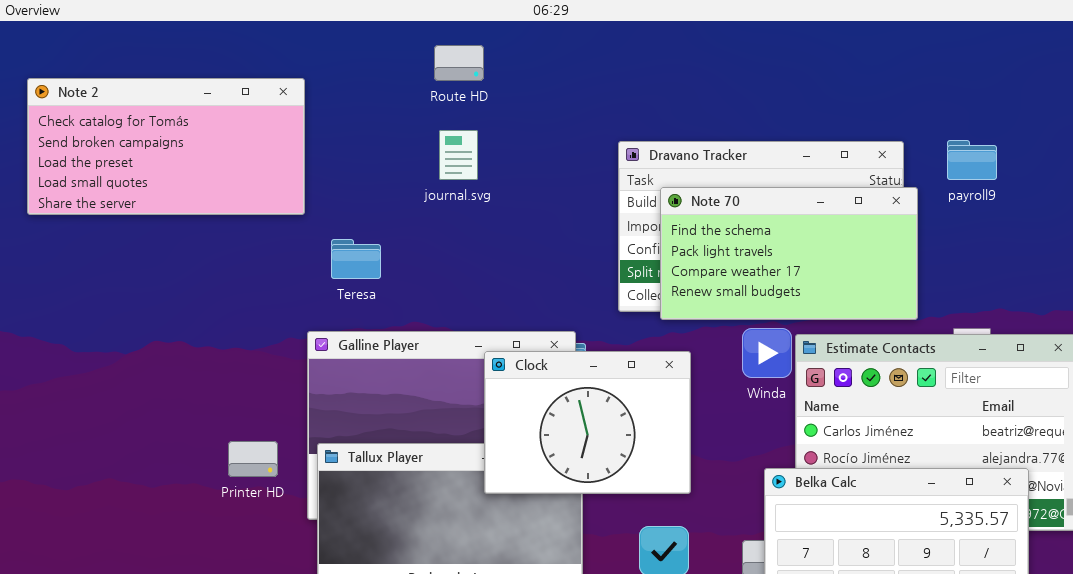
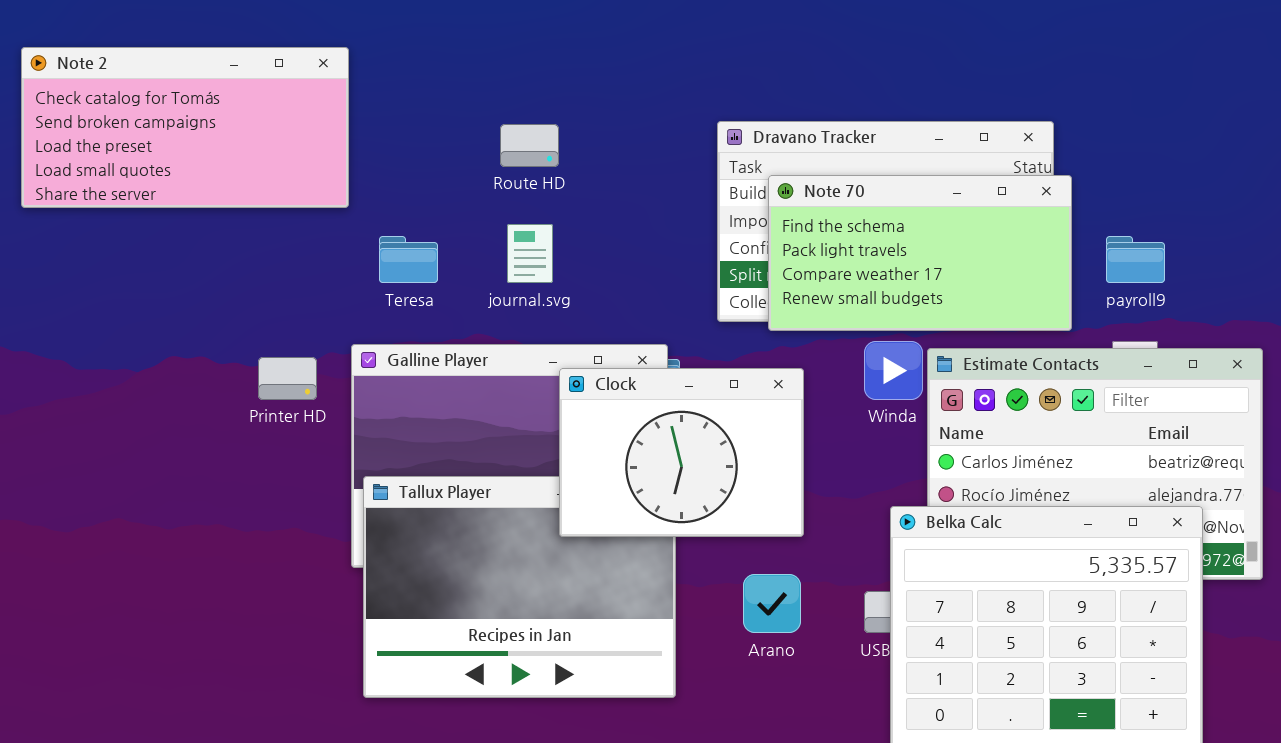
Route HD: [434,45,484,81] -> [500,124,559,167], moved
journal.svg: [439,130,478,180] -> [507,224,553,283], moved
payroll9: [947,140,997,180] -> [1106,236,1165,283], moved
Printer HD: [228,441,278,477] -> [258,357,317,400], moved

